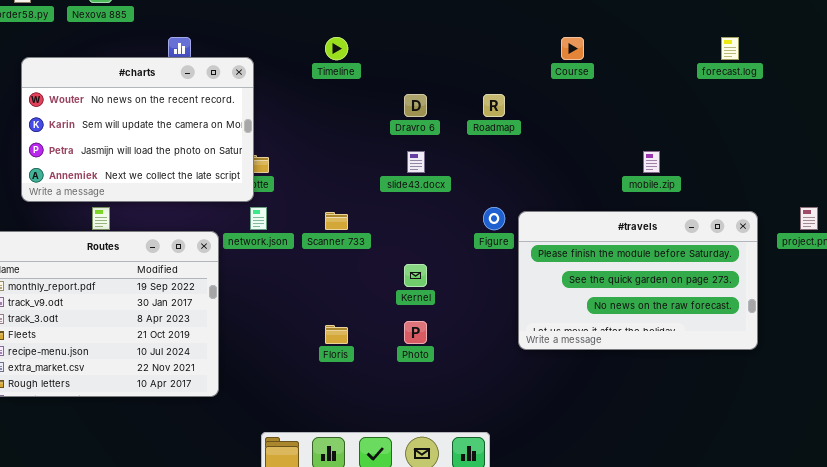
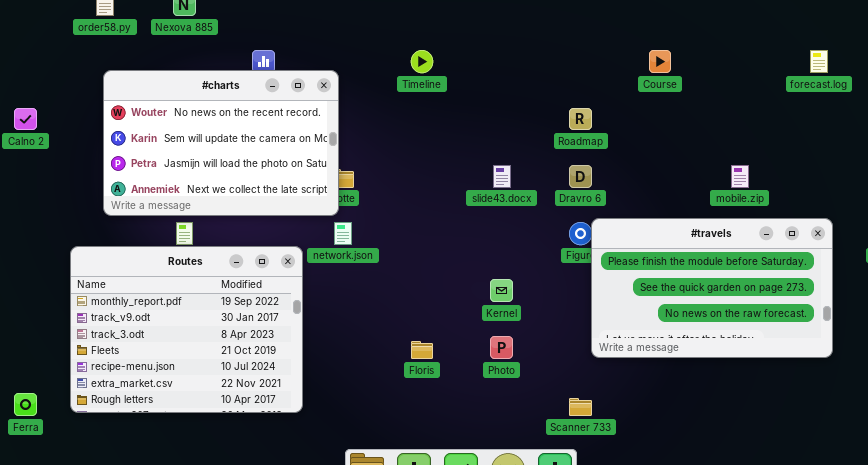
Dravro 6: [404,94,427,117] -> [569,165,592,188], moved
#travels: [518,211,758,350] -> [591,218,833,358], moved
Scanner 733: [325,212,348,230] -> [569,398,592,416], moved

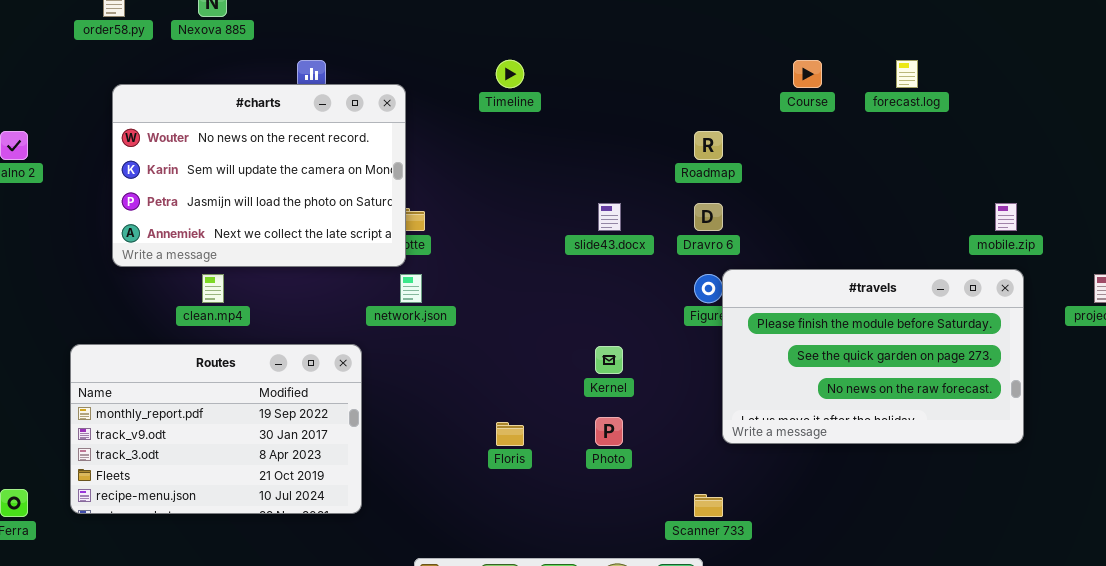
forecast.log: [810,50,828,73] -> [896,60,918,88], moved
mobile.zip: [731,165,749,188] -> [995,203,1017,231], moved
Routes: [70,246,303,413] -> [70,344,362,514], resized

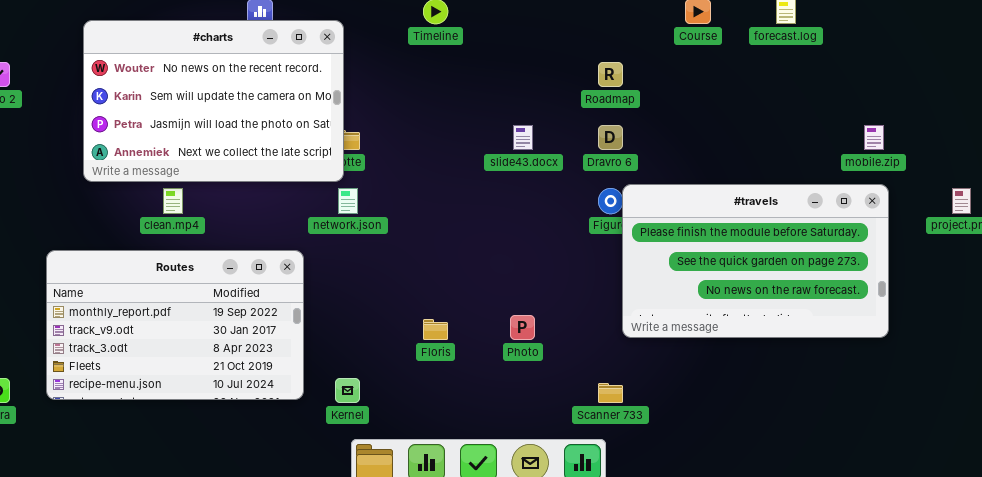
Kernel: [595,346,623,374] -> [335,378,360,403], moved

